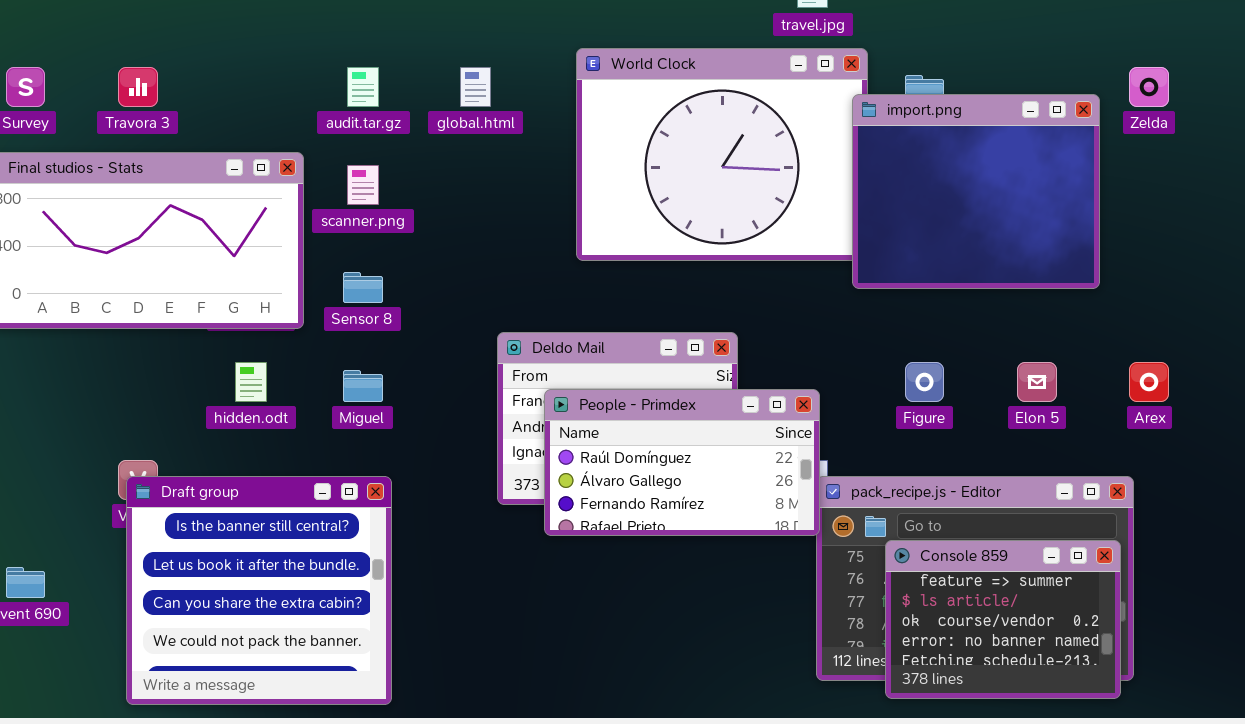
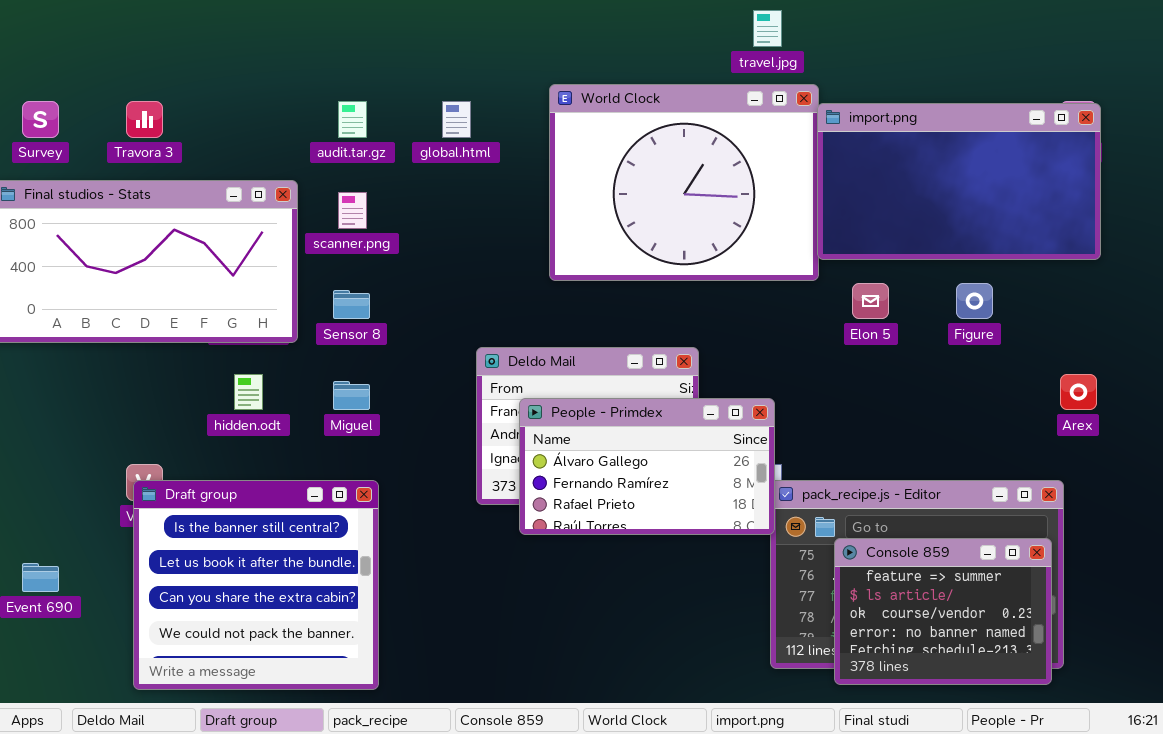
import.png: [852,94,1100,289] -> [817,103,1101,260], moved, resized
Figure: [905,362,944,402] -> [956,283,993,319], moved
Elon 5: [1017,362,1057,402] -> [852,283,889,319], moved
People - Primdex: [544,389,820,536] -> [519,398,775,535], scrolled down 1 row

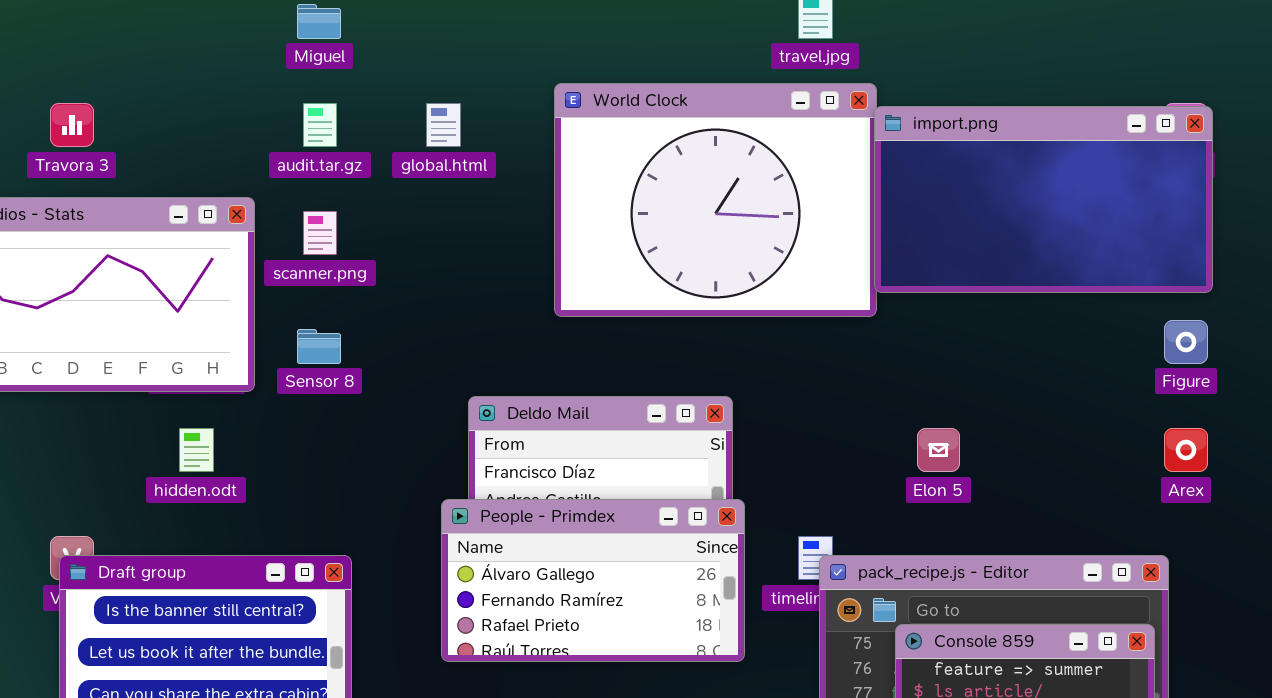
Elon 5: [852,283,889,319] -> [917,428,960,472], moved
Figure: [956,283,993,319] -> [1164,320,1208,364], moved
Miguel: [333,381,370,410] -> [297,4,341,39], moved
People - Primdex: [519,398,775,535] -> [441,499,745,662], moved

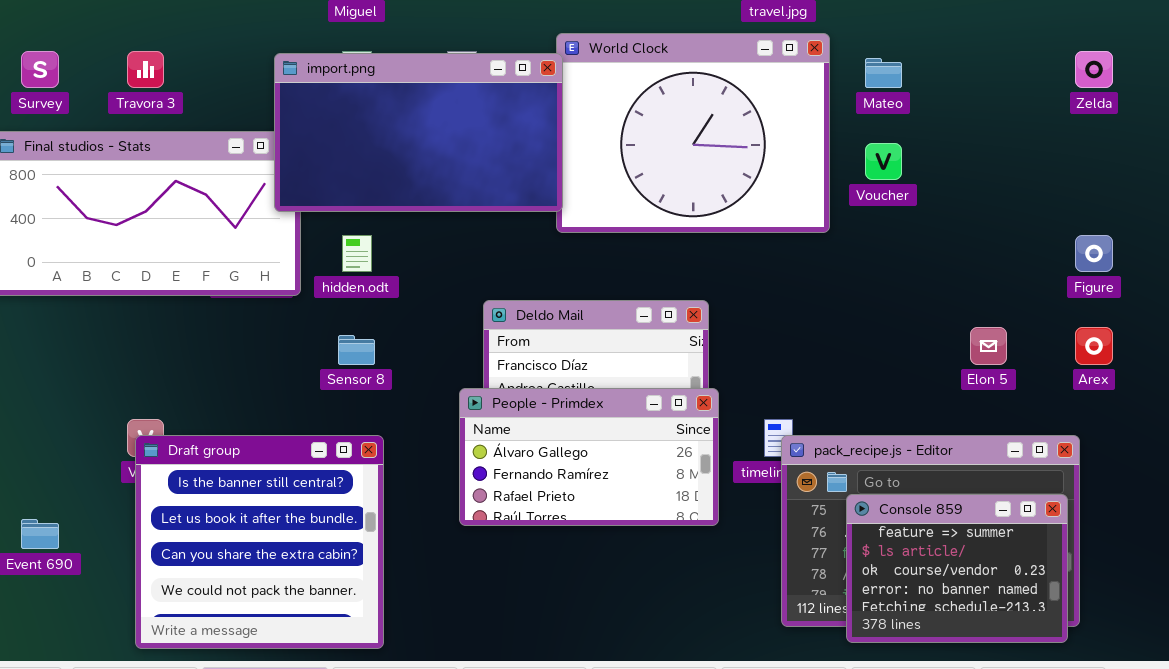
import.png: [874,106,1213,293] -> [274,53,563,212], moved
Sensor 8: [297,329,341,364] -> [338,335,375,365], moved
hidden.odt: [179,428,214,472] -> [342,235,372,272], moved
Elon 5: [917,428,960,472] -> [970,327,1007,365], moved

